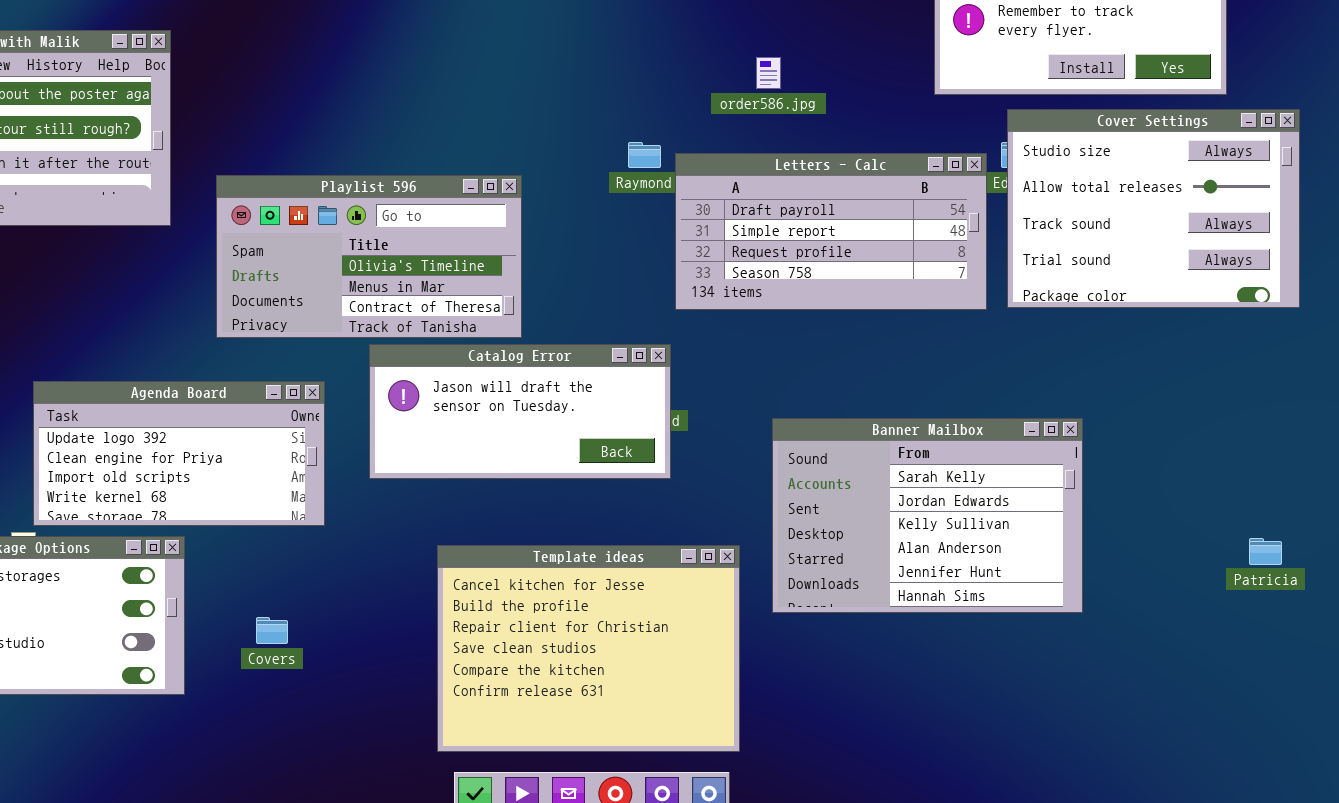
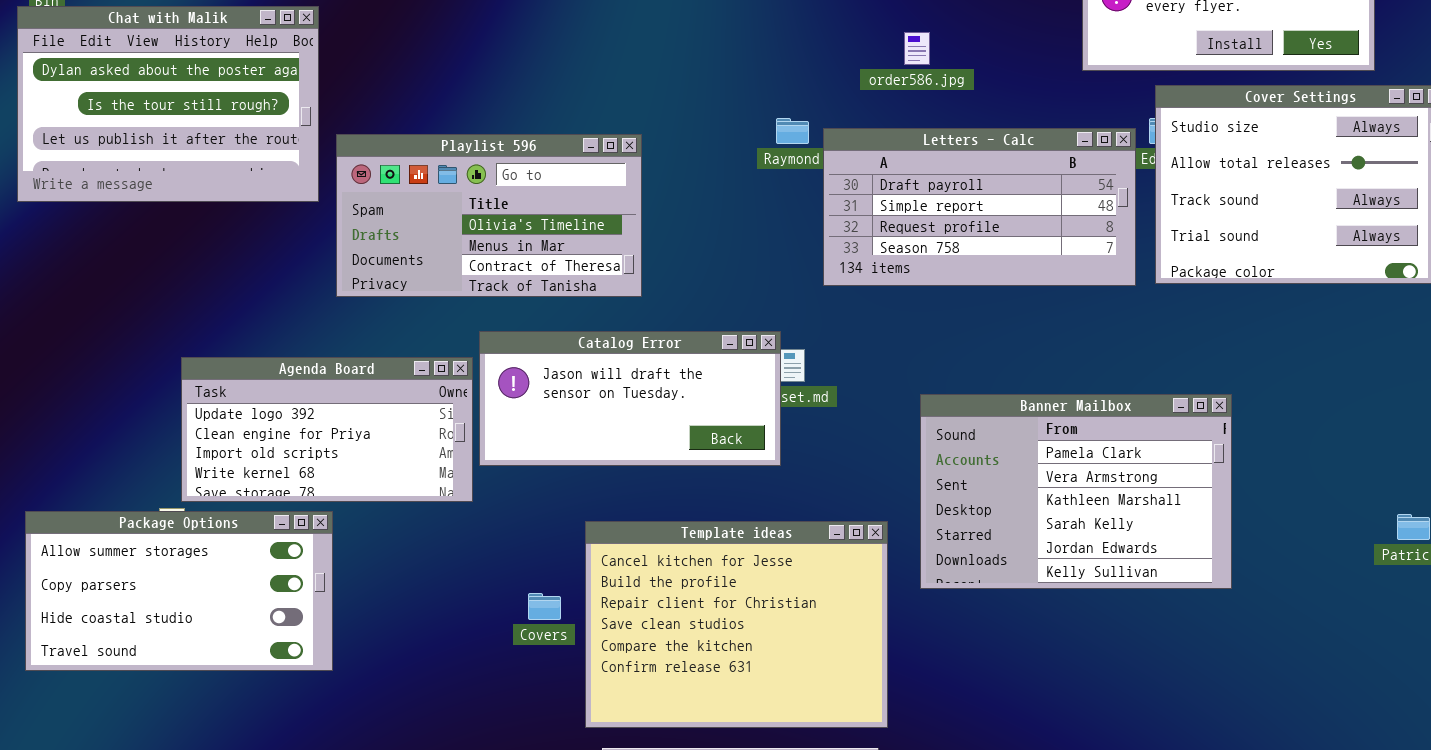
Playlist 596: [216,175,522,338] -> [336,134,642,297], moved
Catalog Error: [369,344,671,479] -> [479,331,781,466], moved
Banner Mailbox: [772,418,1083,613] -> [920,394,1232,589], scrolled up 3 rows
Covers: [256,617,288,644] -> [528,593,561,620], moved

